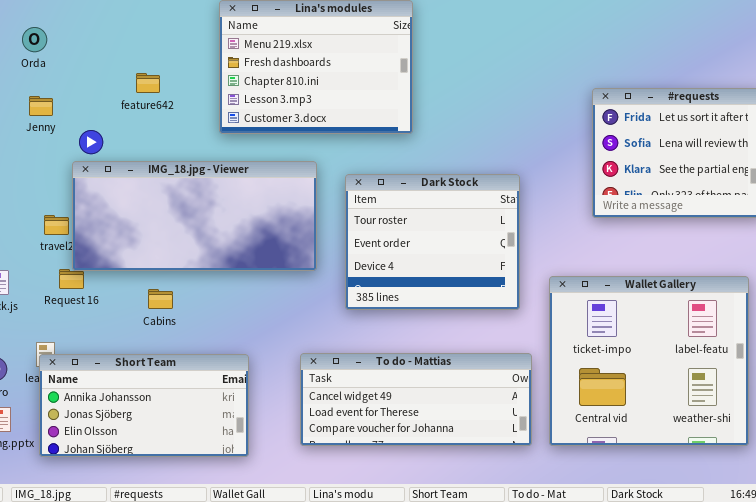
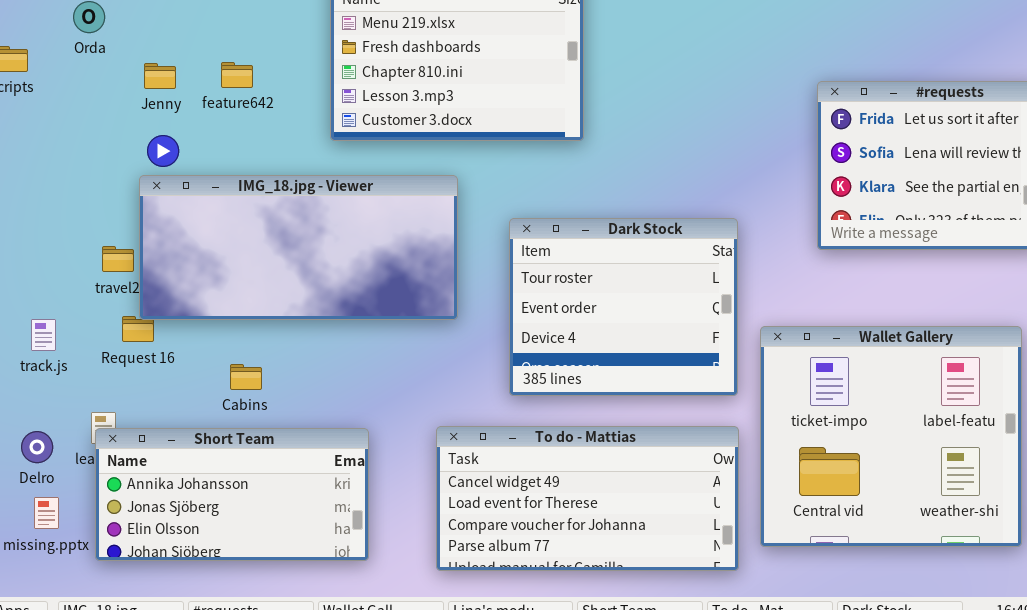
Jenny: [29,96,53,116] -> [144,63,176,89], moved
Dark Stock: [345,174,520,310] -> [509,218,738,396], moved
Cabins: [148,289,173,309] -> [230,364,262,390], moved
To do - Mattias: [300,353,532,446] -> [436,426,739,571], resized

